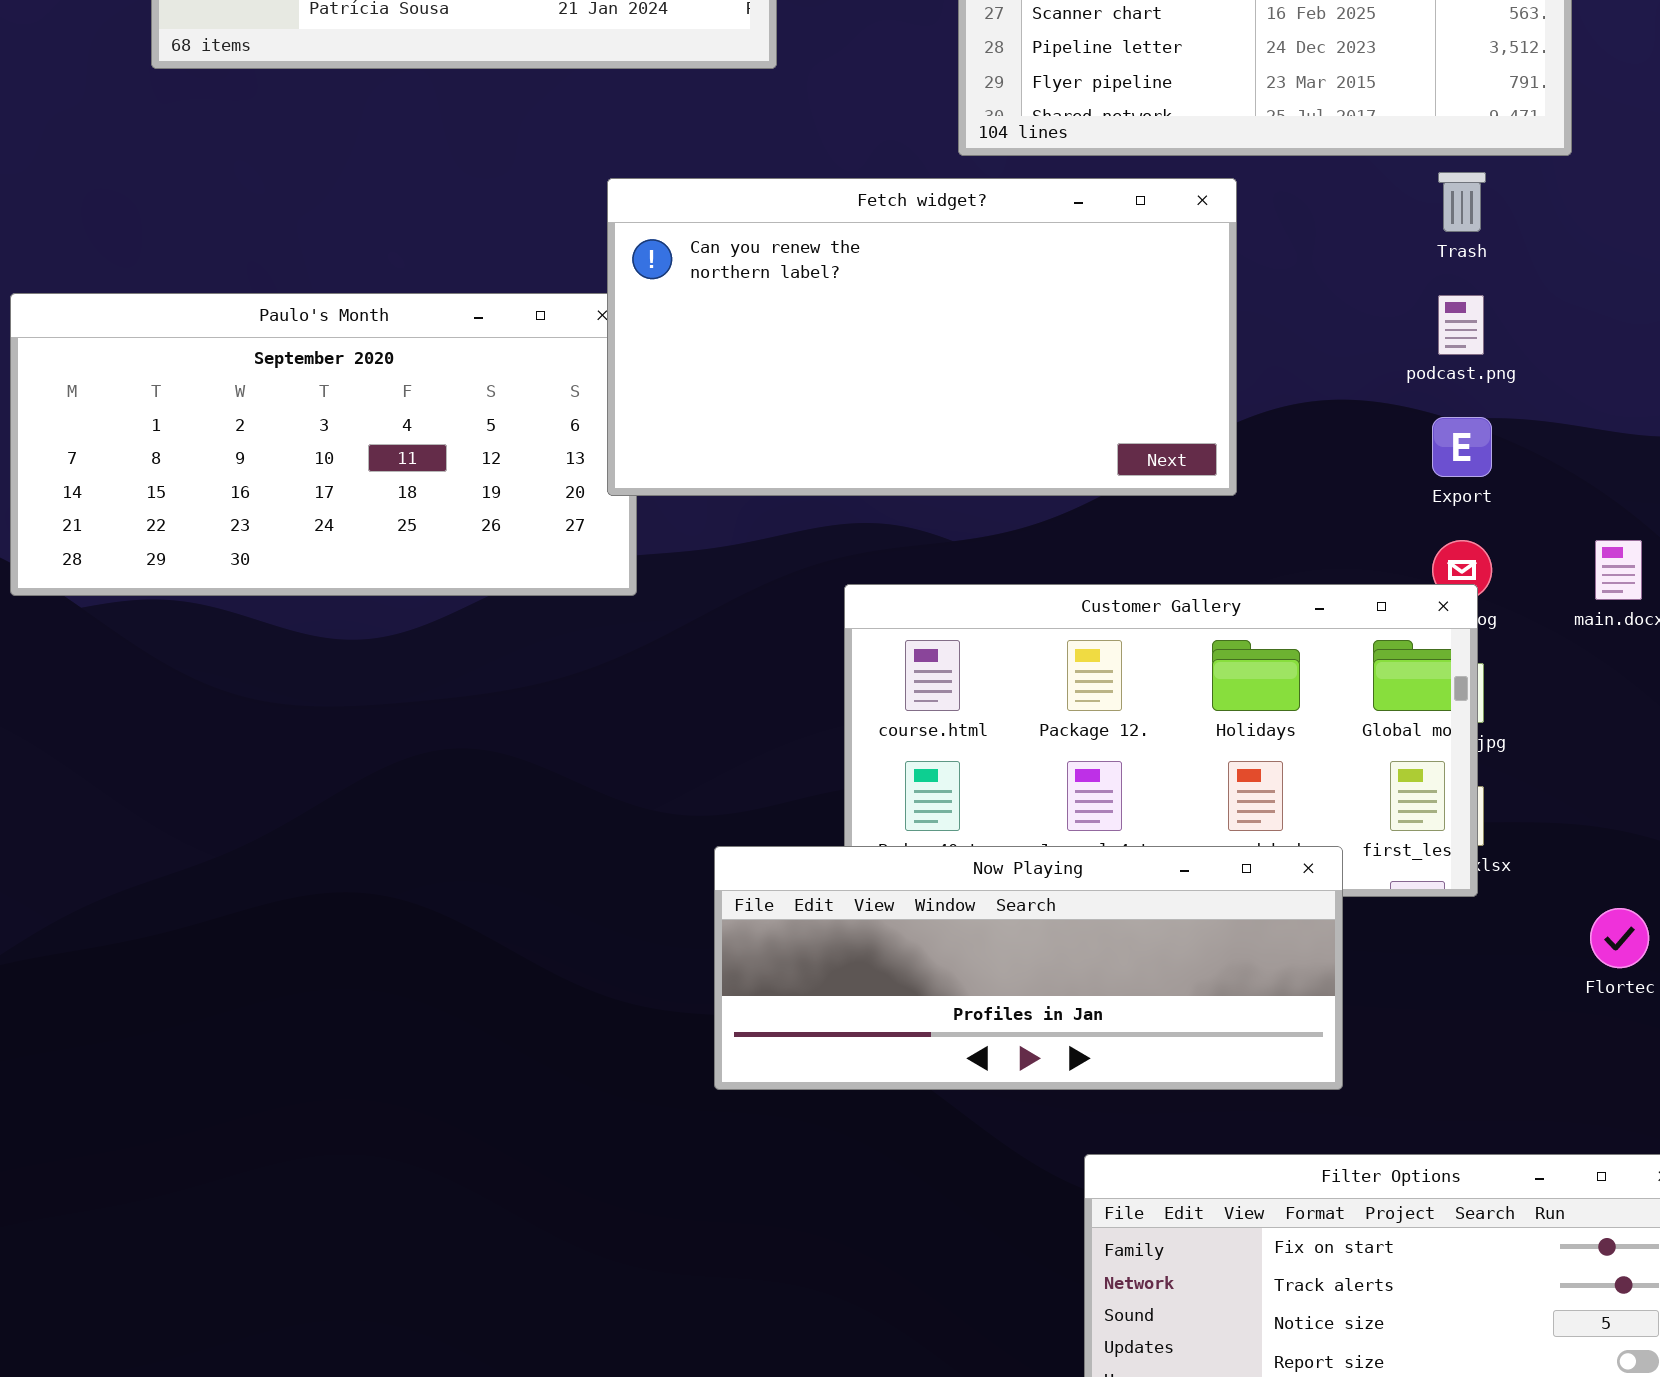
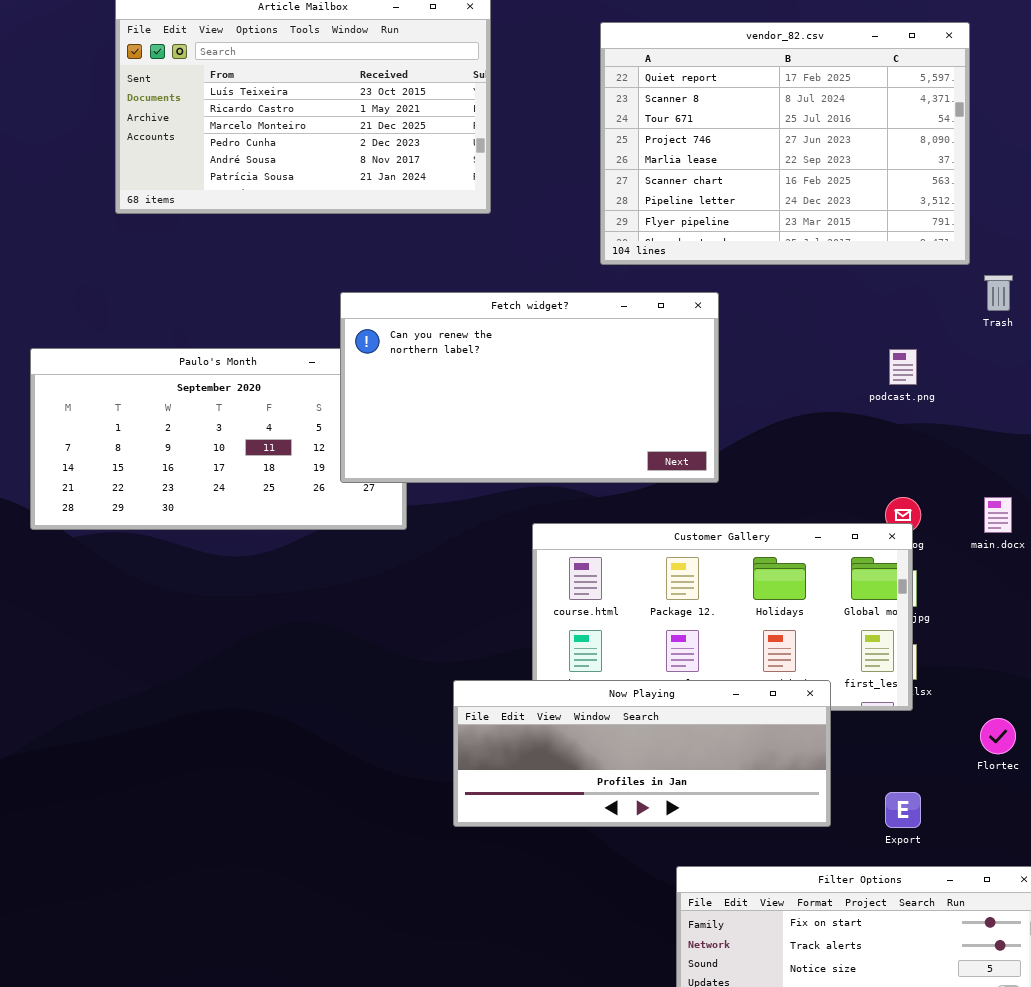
Trash: [1438,172,1486,232] -> [984,275,1013,311], moved
Fetch widget?: [607,178,1237,496] -> [340,292,719,483], moved
Export: [1432,417,1492,477] -> [885,792,921,828], moved

